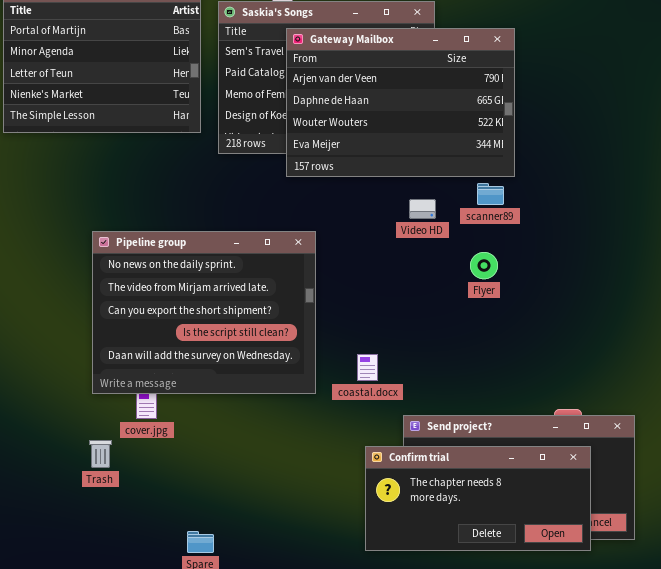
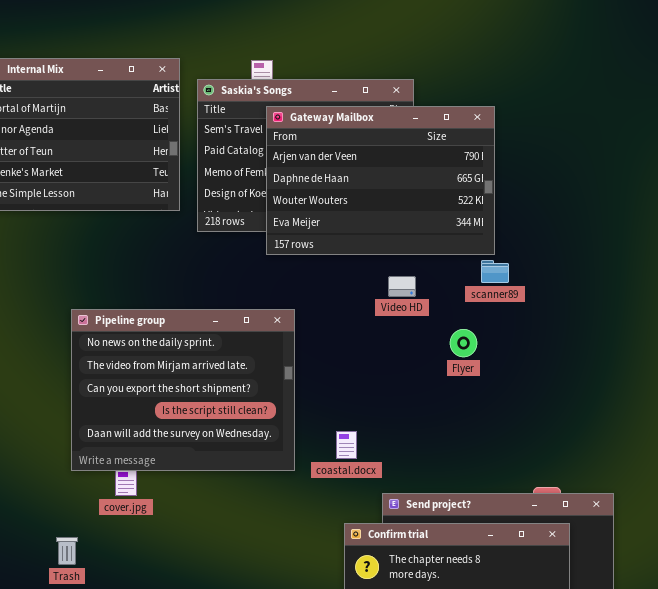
scanner89: [477,183,504,205] -> [481,260,509,283], moved
Trash: [89,440,112,468] -> [56,537,78,565], moved

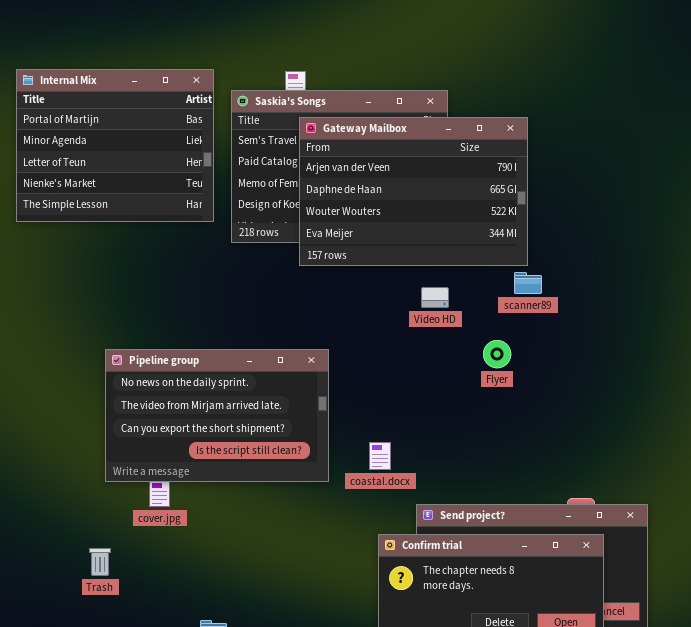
Pipeline group: [71,309,295,471] -> [105,349,329,482], resized

